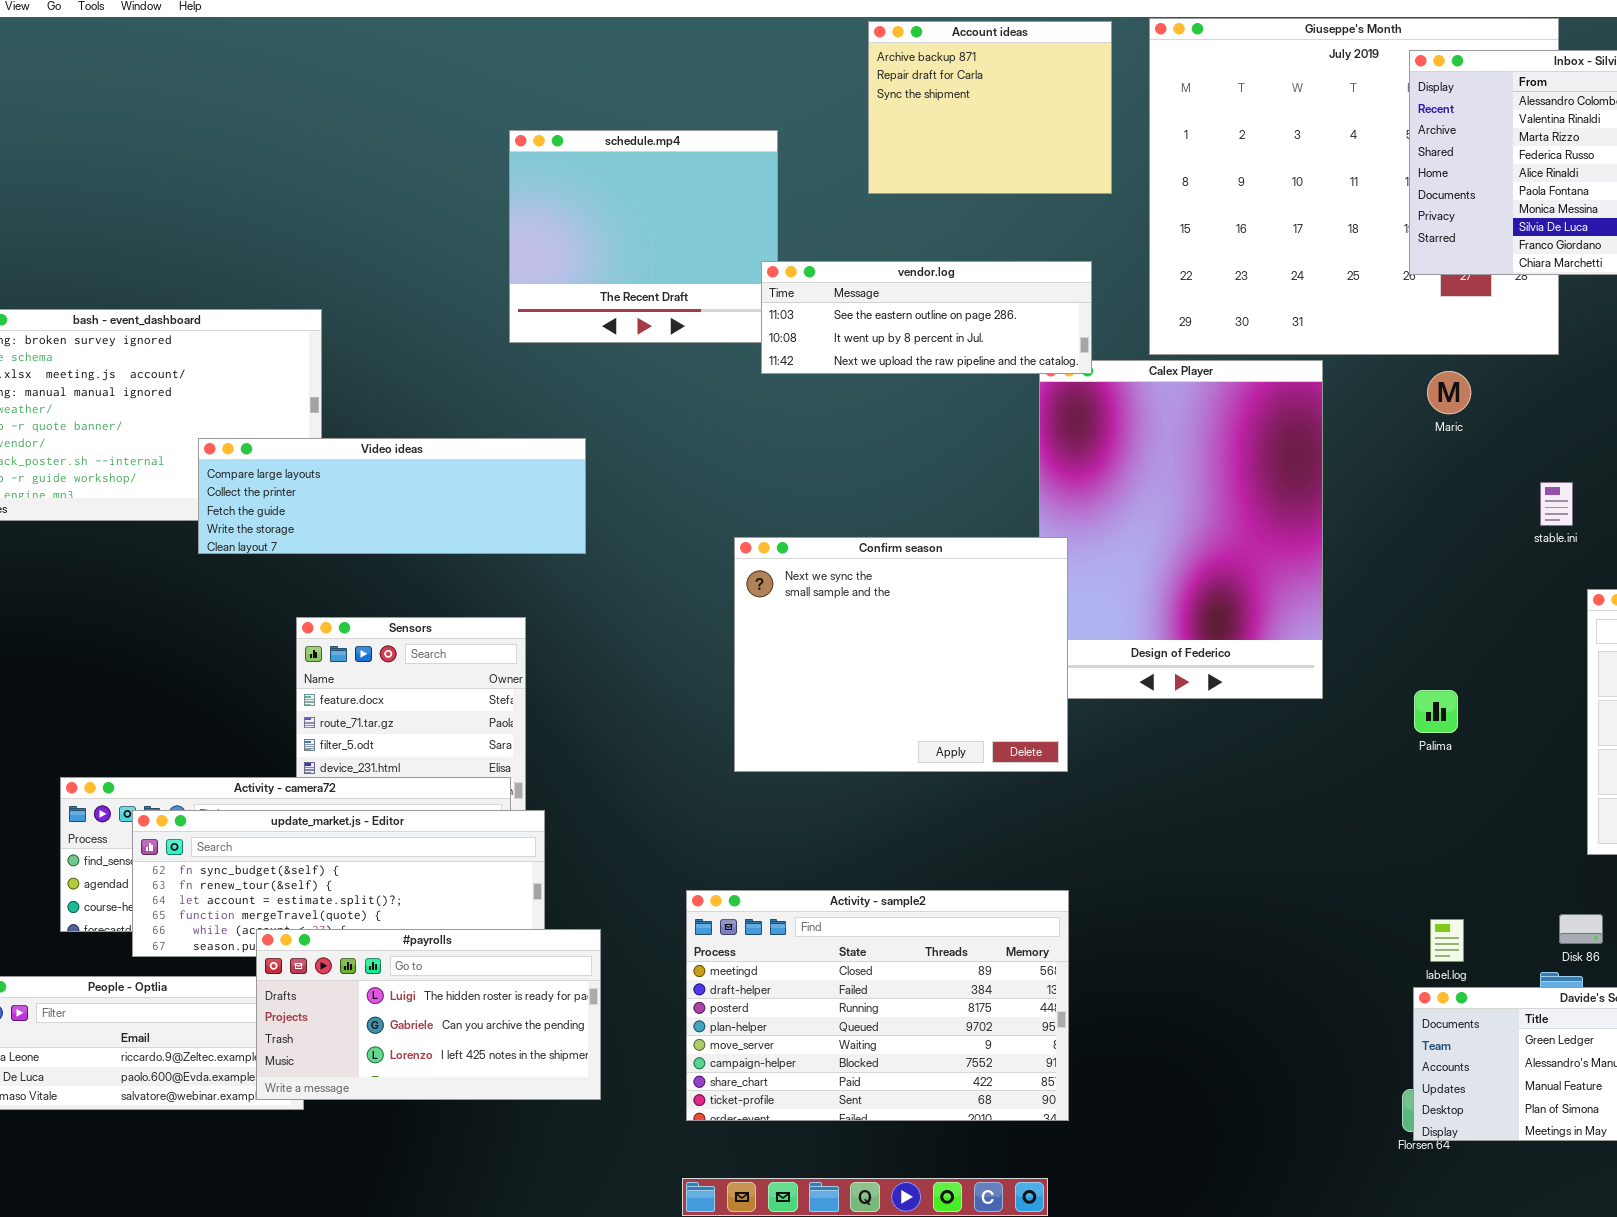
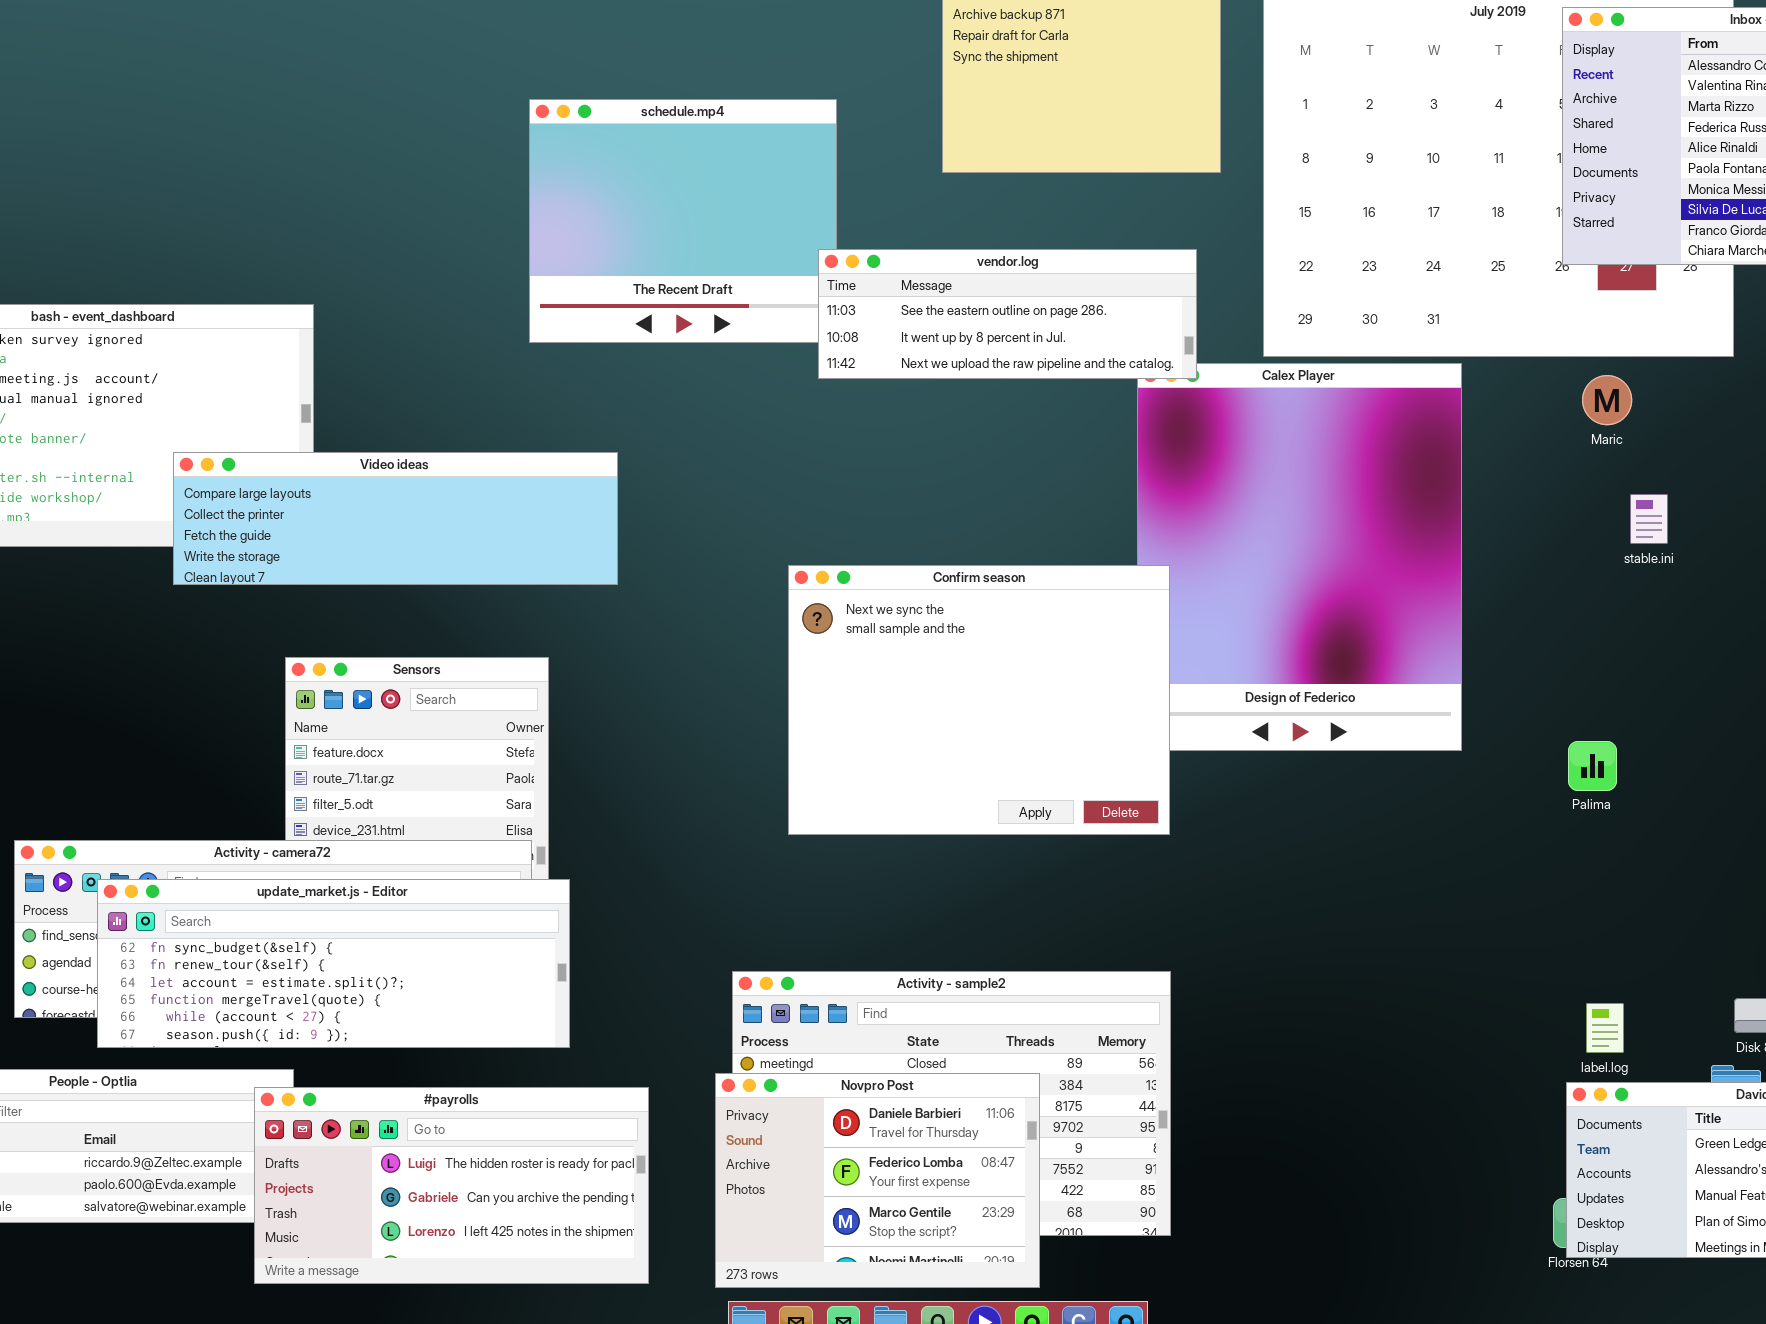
stable.ini: [1540,482,1573,526] -> [1630,494,1668,544], moved
#payrolls: [256,929,601,1100] -> [254,1087,649,1284], moved
Novpro Post: none -> [715,1073,1040,1288], opened

